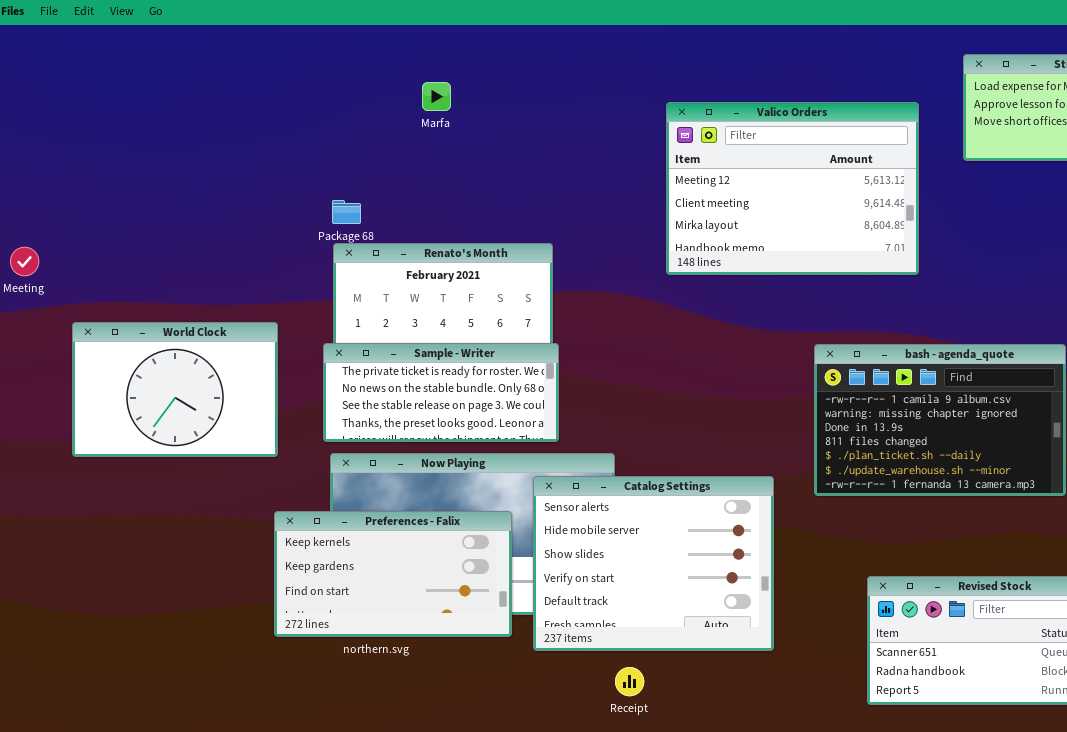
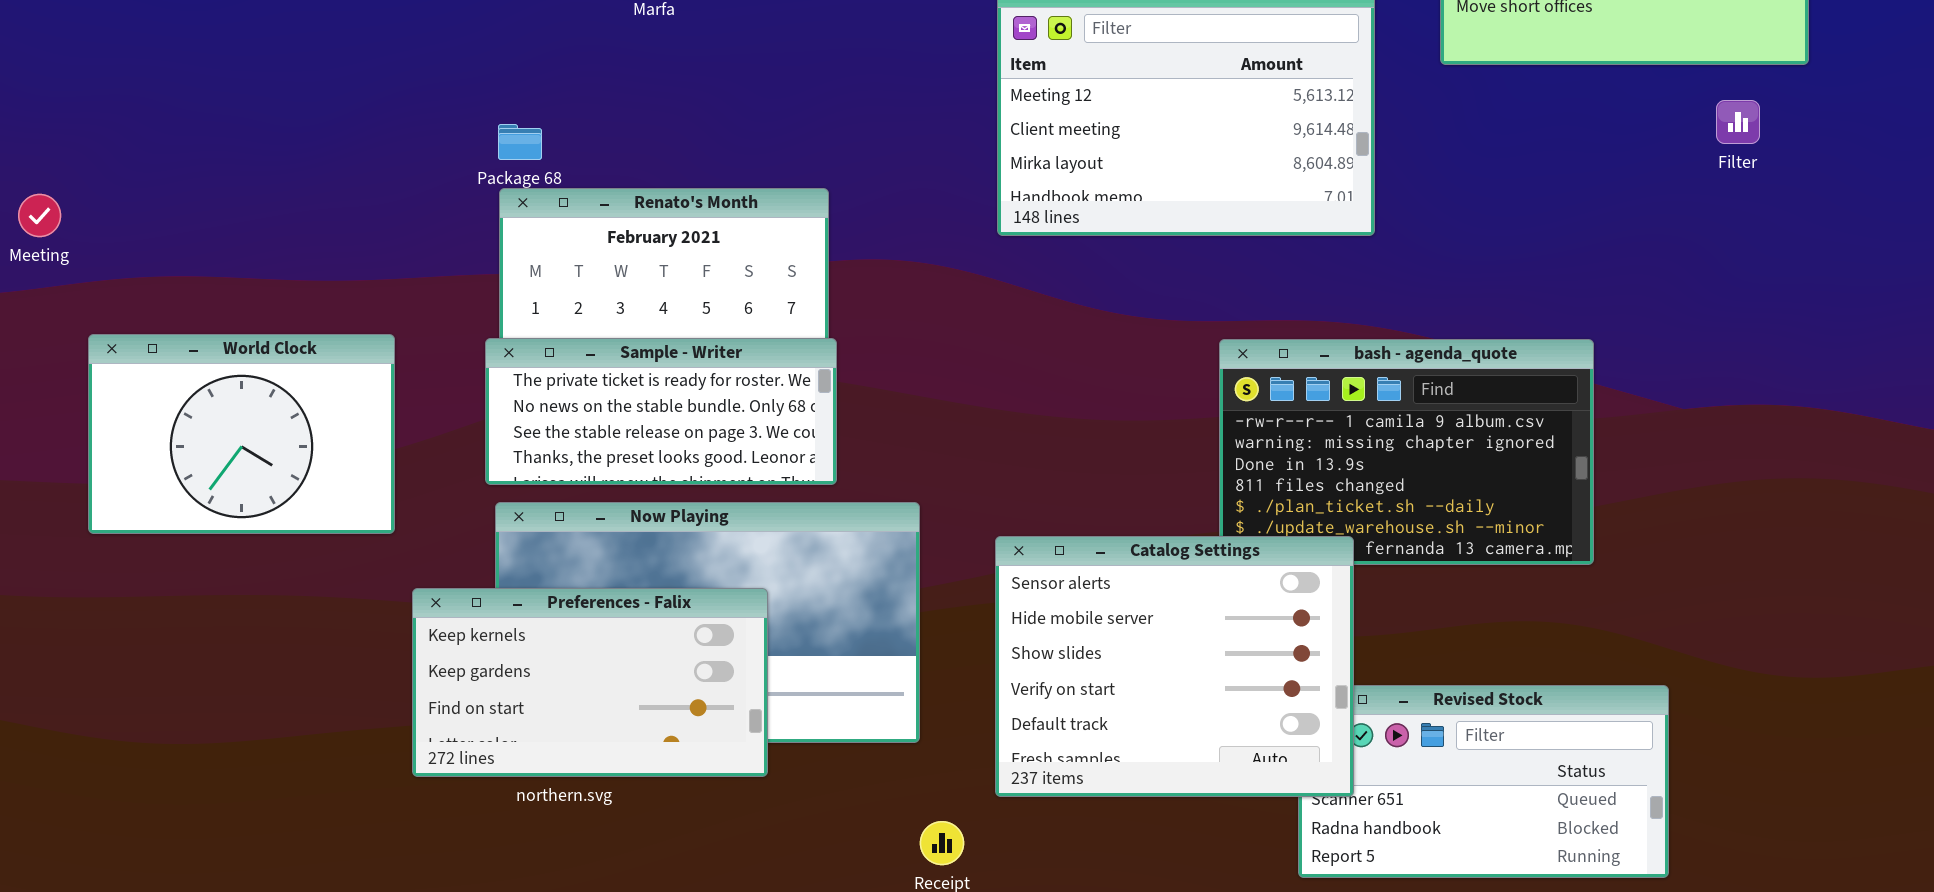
World Clock: [72,322,278,457] -> [88,334,395,534], moved
Catalog Settings: [533,476,774,651] -> [995,536,1354,797], moved

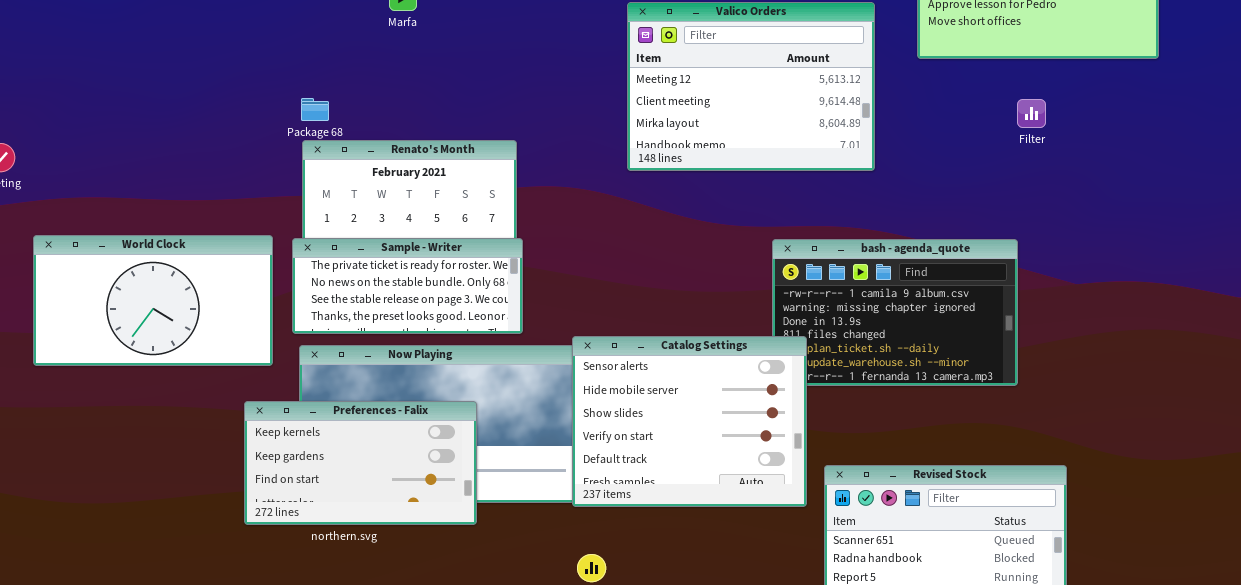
Filter: [1716,100,1760,144] -> [1017,99,1046,128], moved
World Clock: [88,334,395,534] -> [33,235,273,366], resized
Catalog Settings: [995,536,1354,797] -> [572,336,807,507], moved

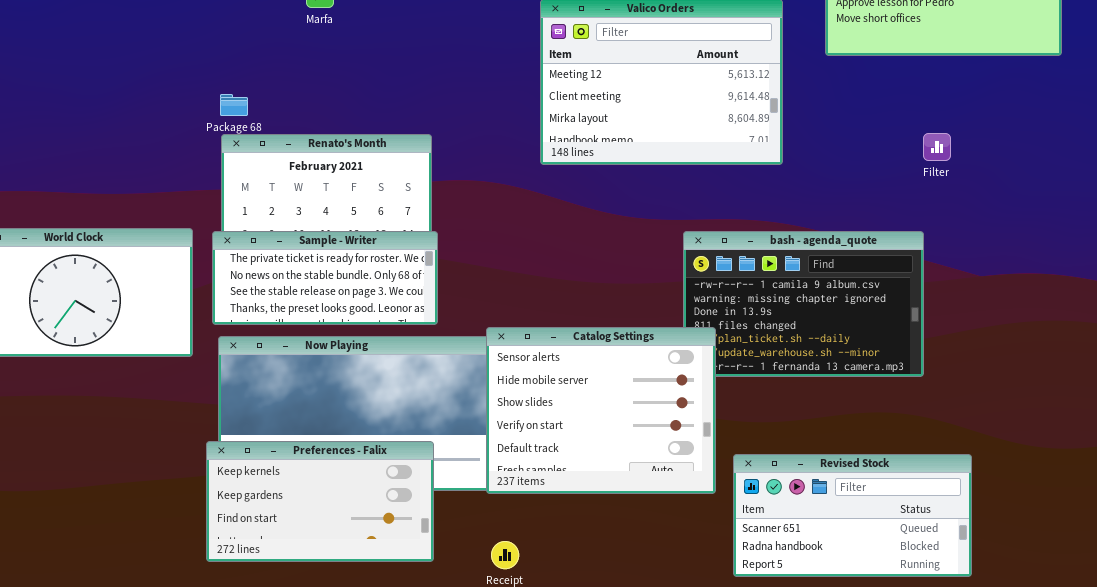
Filter: [1017,99,1046,128] -> [923,133,951,161], moved
Preferences - Falix: [244,401,477,525] -> [206,441,434,562], moved

